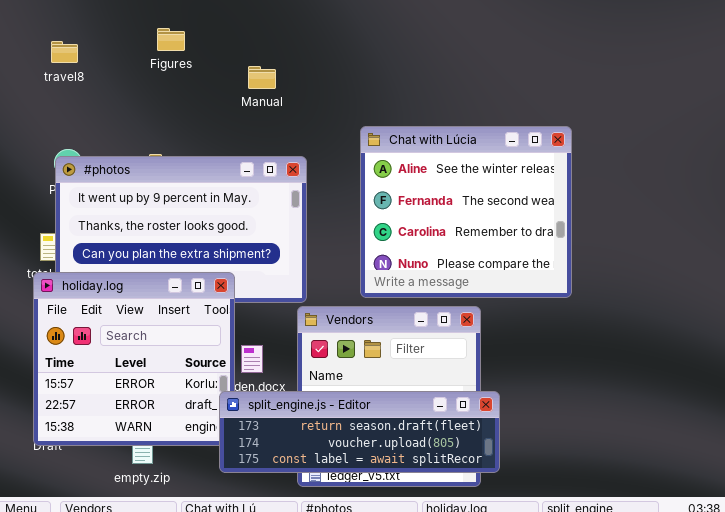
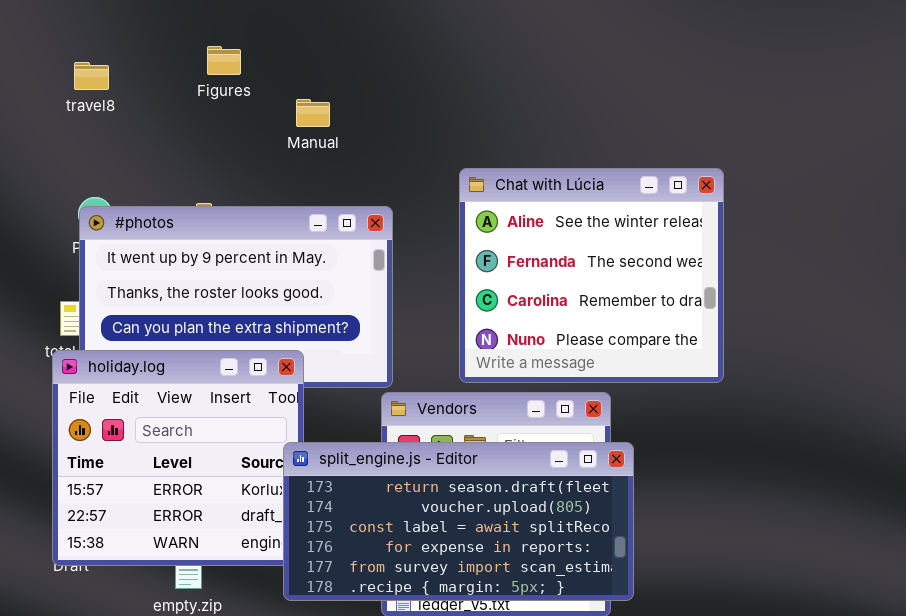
Manual: [248,66,276,89] -> [296,99,330,127], moved
split_engine.js - Editor: [219,391,500,473] -> [283,442,634,601], resized

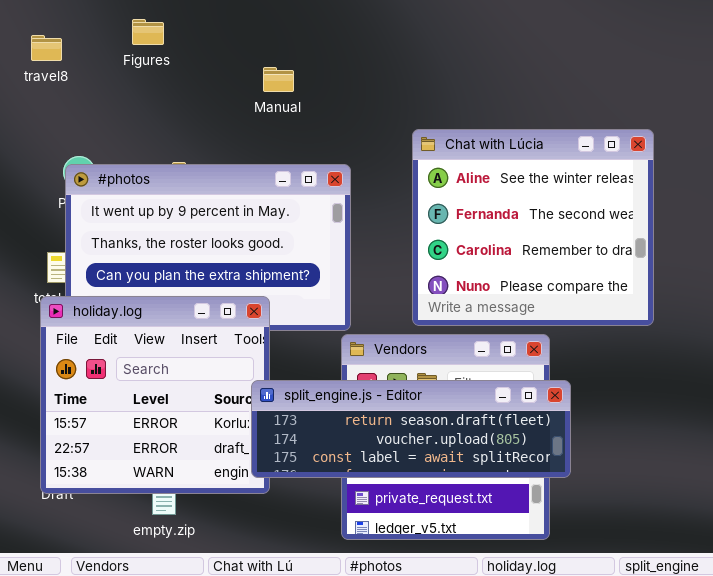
Figures: [207,46,241,75] -> [132,19,164,45], moved
travel8: [74,62,109,90] -> [31,35,62,61], moved
split_engine.js - Editor: [283,442,634,601] -> [251,380,571,478], resized

